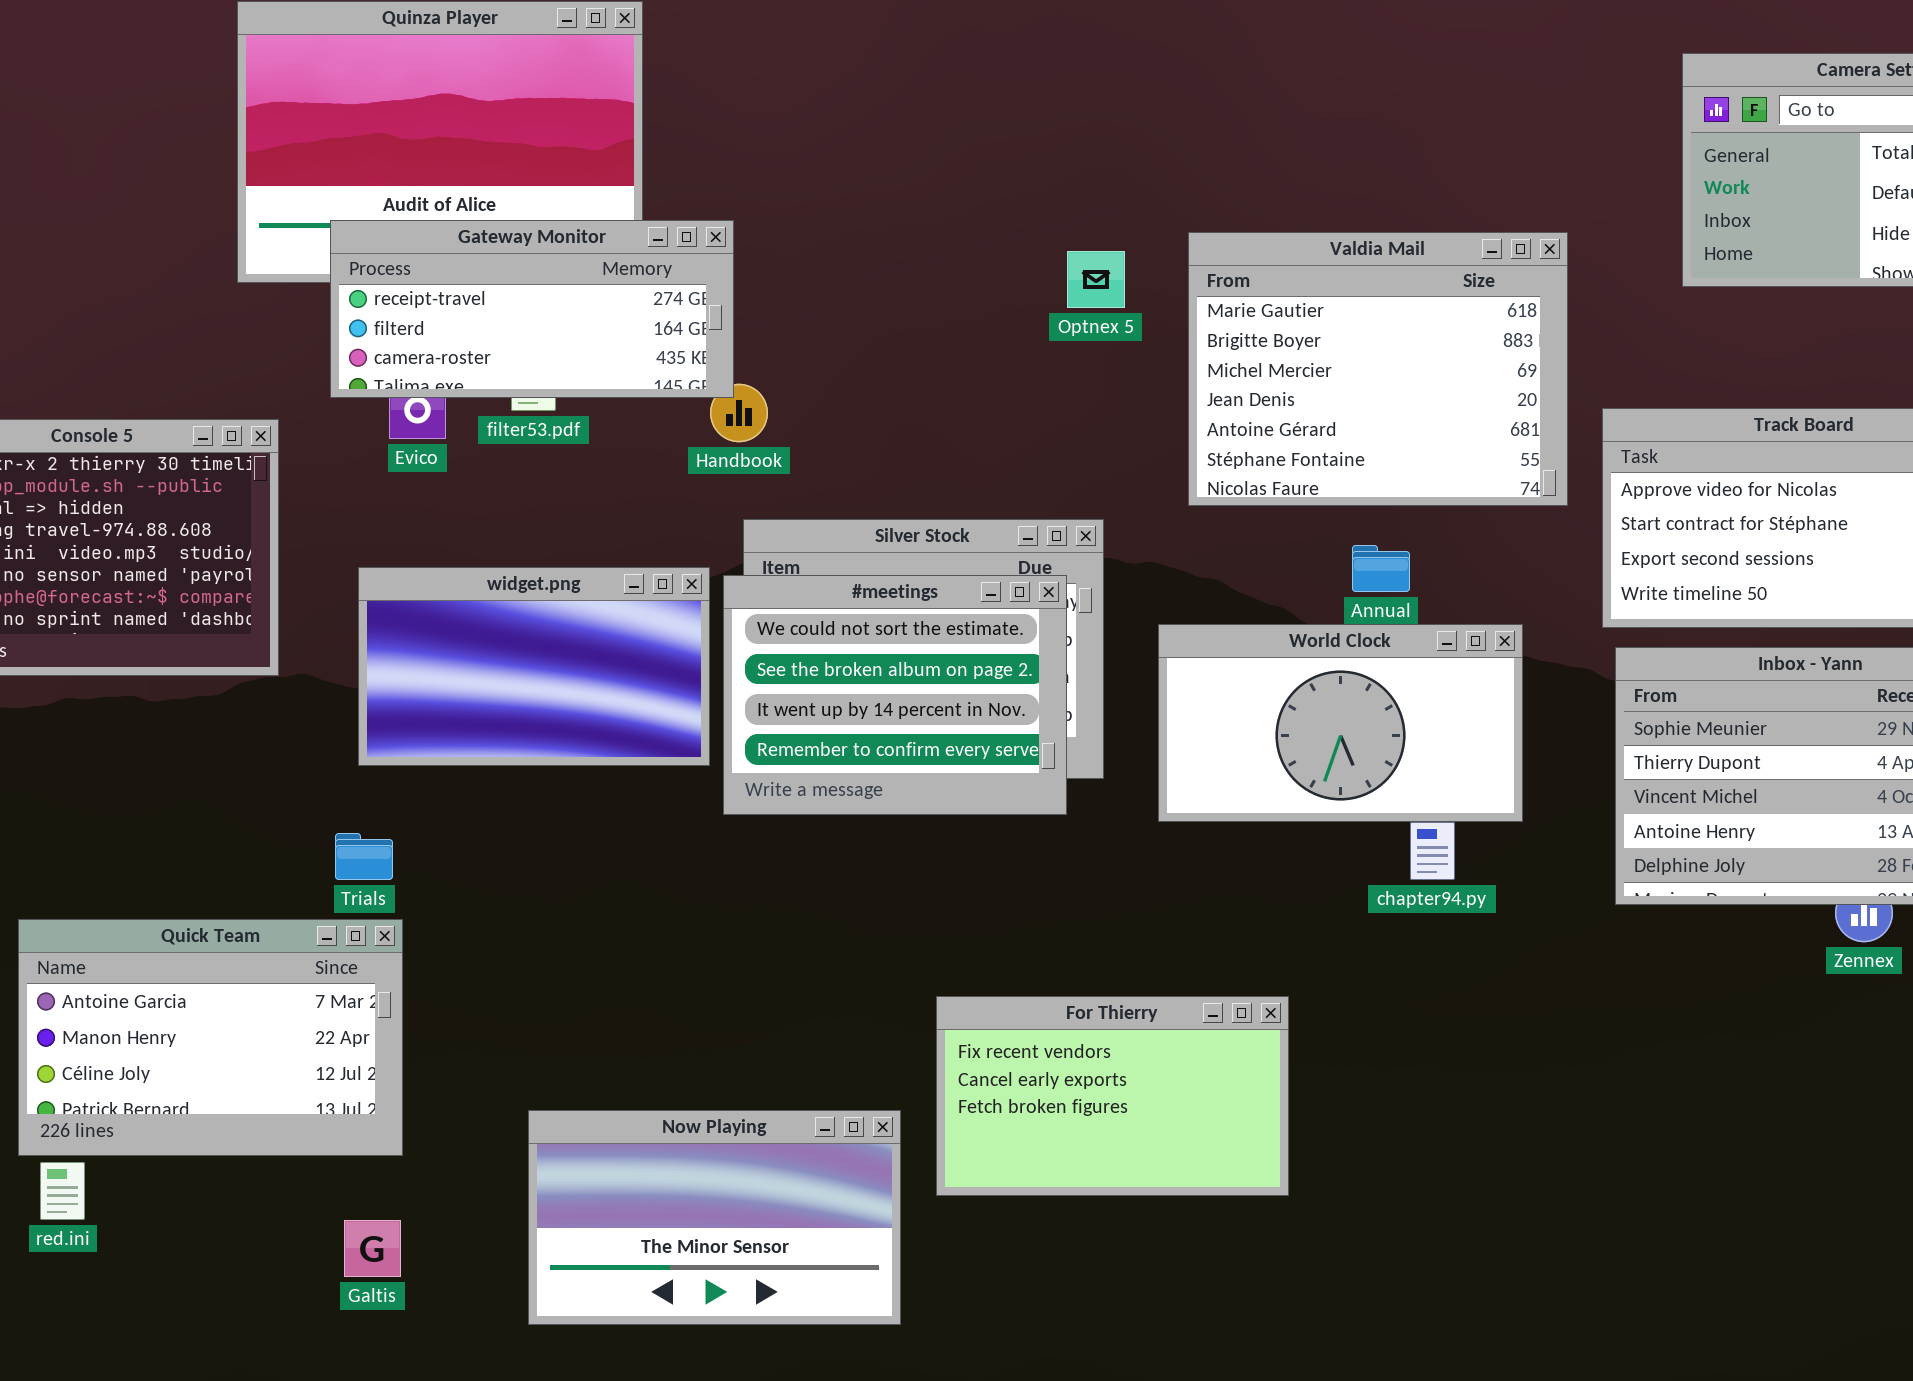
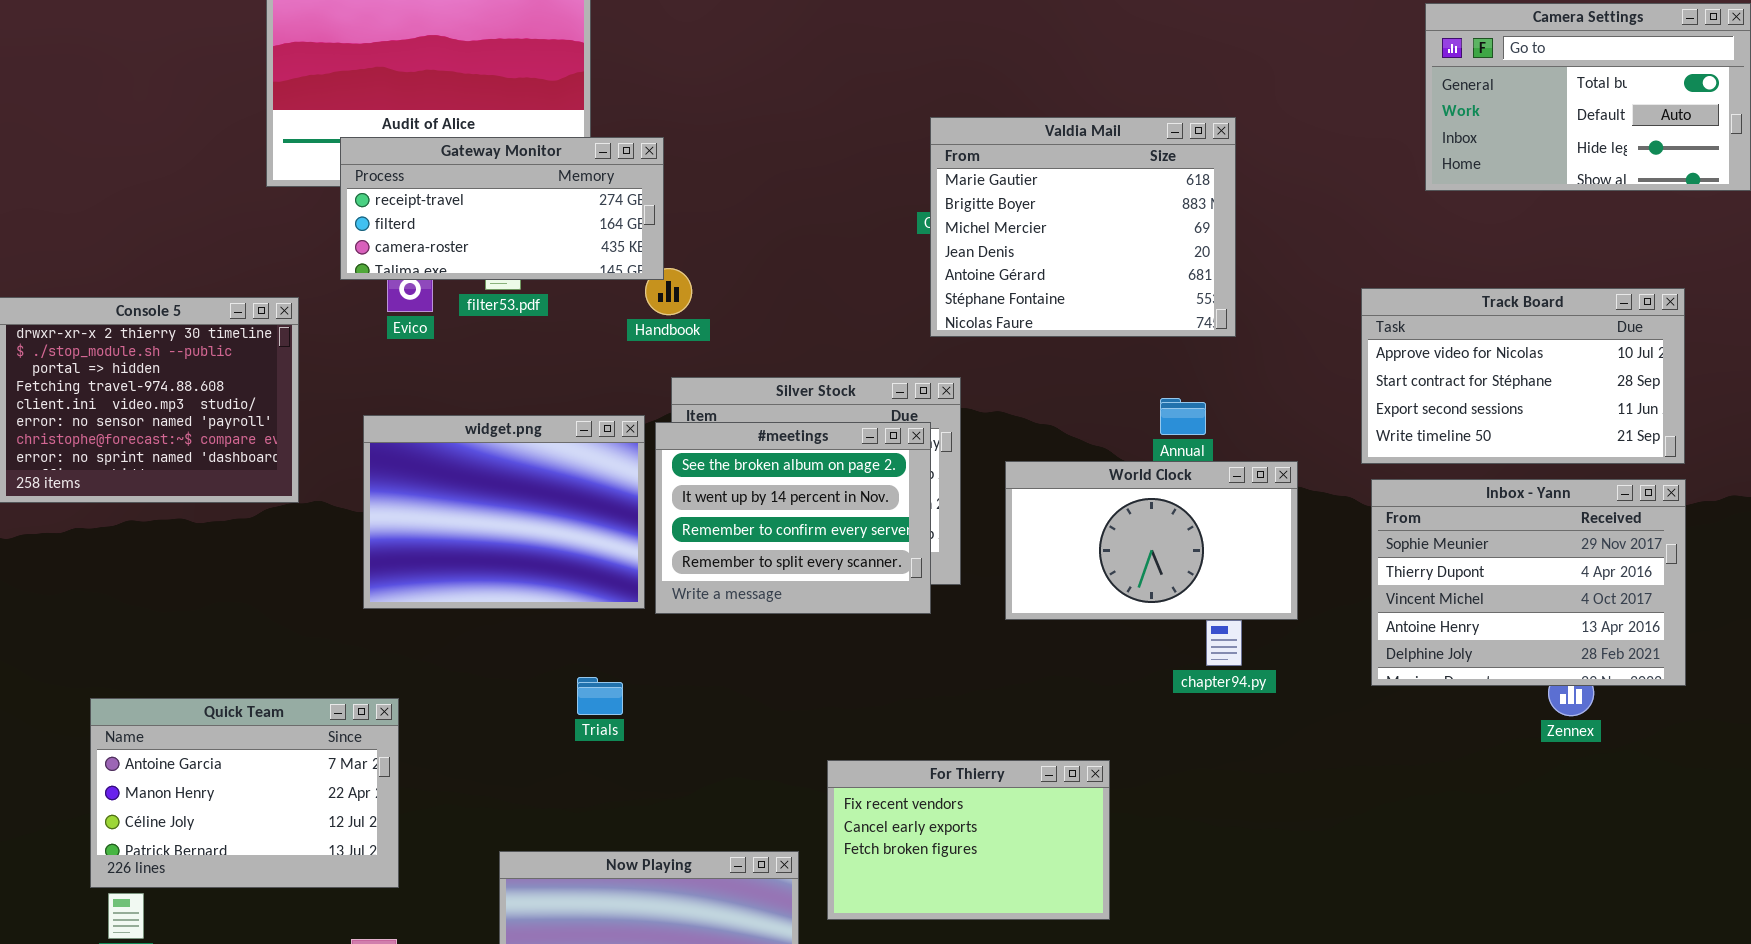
Valdia Mail: [1188,232,1568,506] -> [930,117,1236,337], moved
widget.png: [358,567,710,766] -> [363,415,645,609], resized
#meetings: [723,575,1067,815] -> [655,422,931,614], scrolled down 1 row
Trials: [335,833,393,880] -> [577,677,623,715], moved

